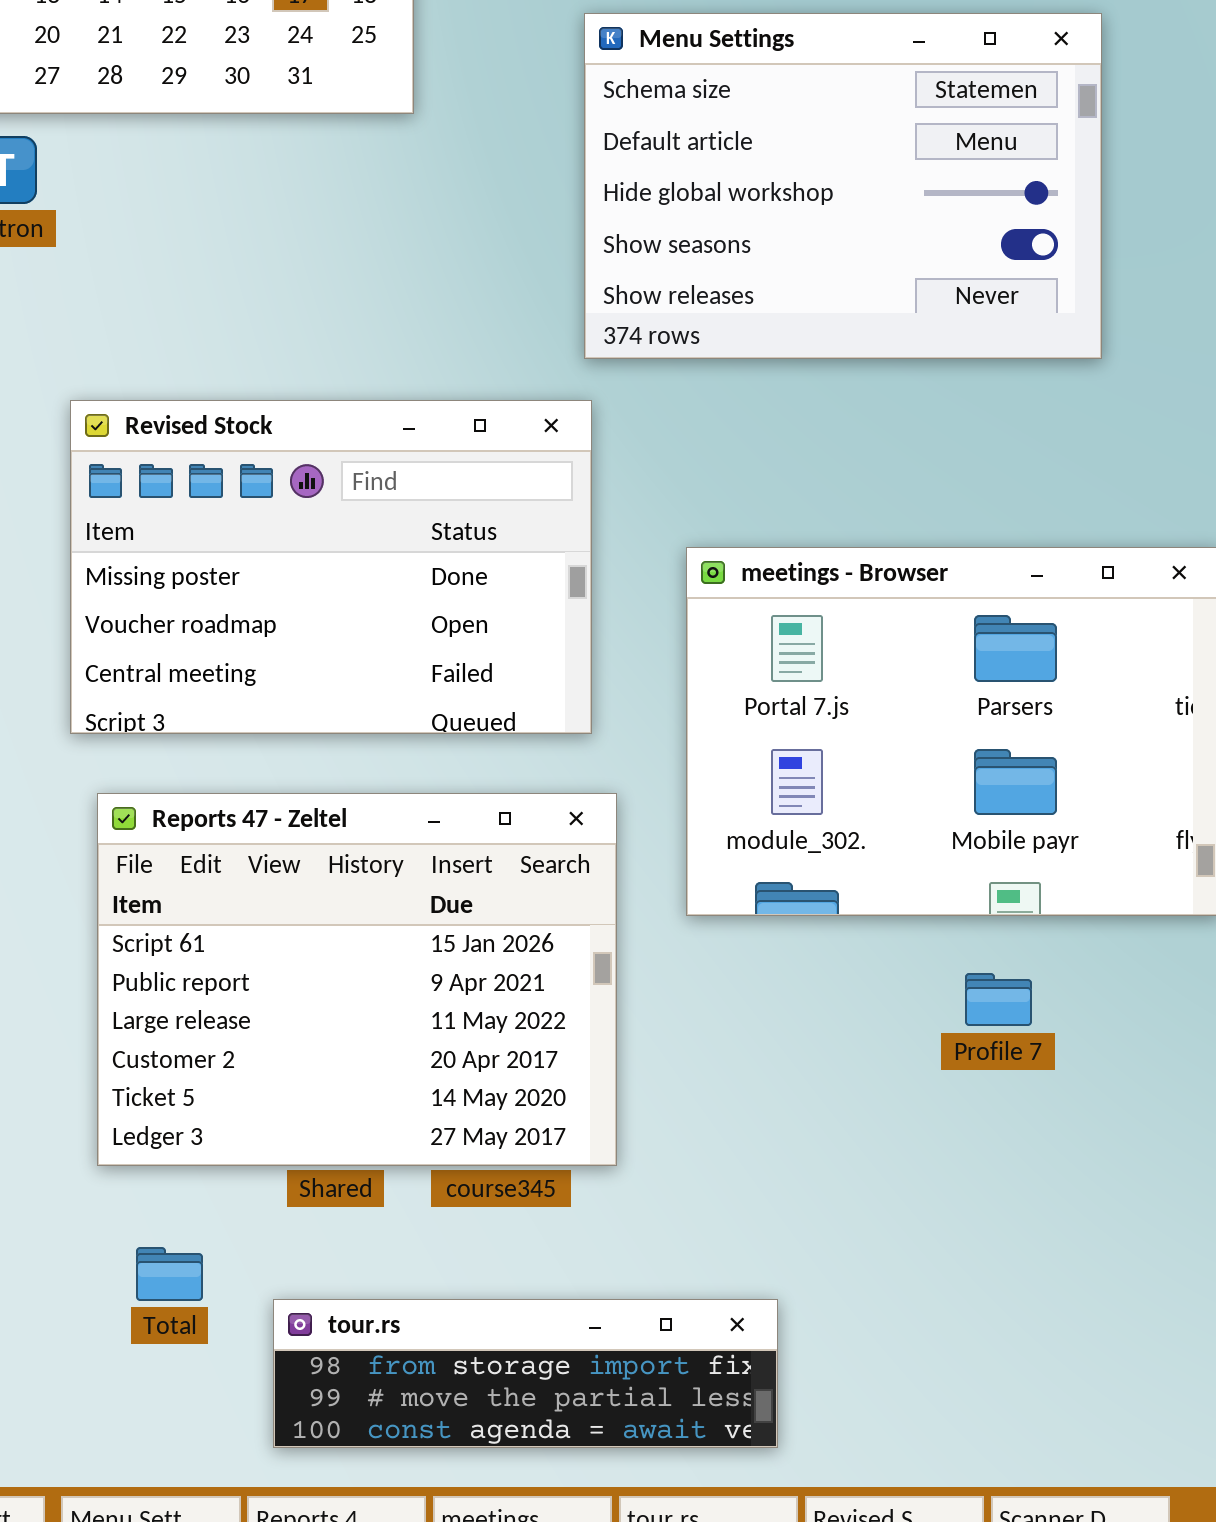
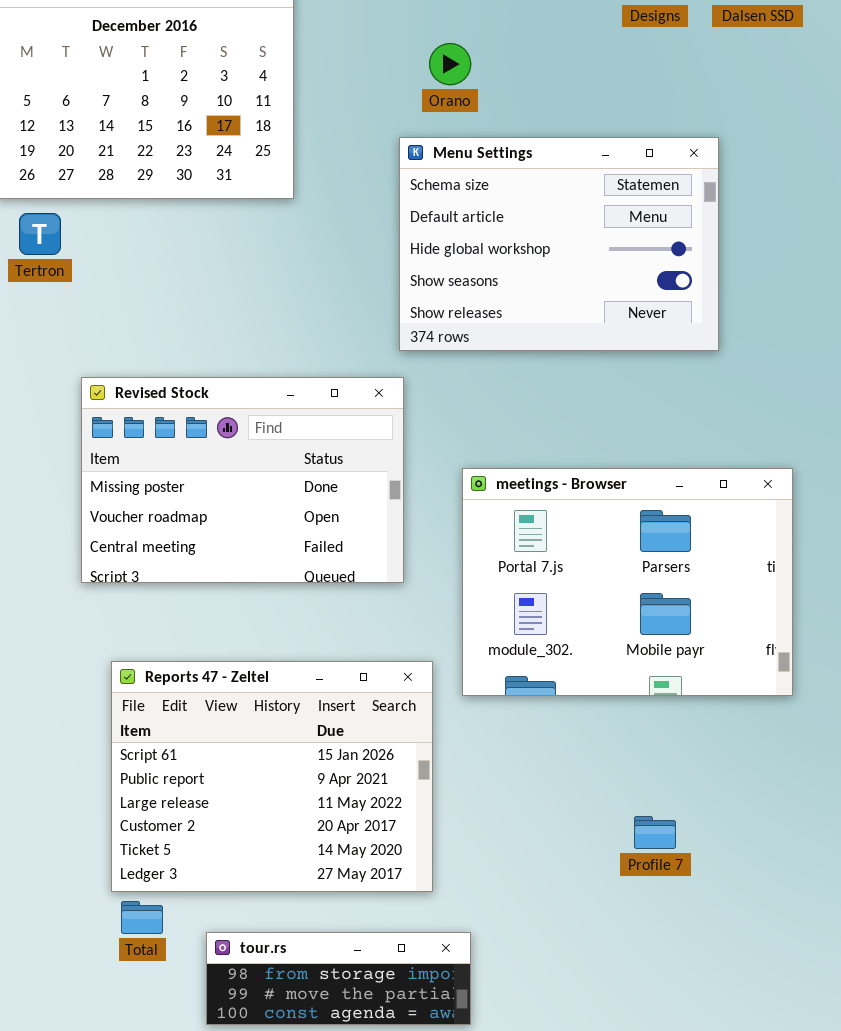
Reports 47 - Zeltel: [97,793,617,1166] -> [111,661,433,892], moved
Profile 7: [965,973,1032,1026] -> [634,816,676,849], moved
tour.rs: [273,1299,778,1448] -> [206,932,471,1025], resized

